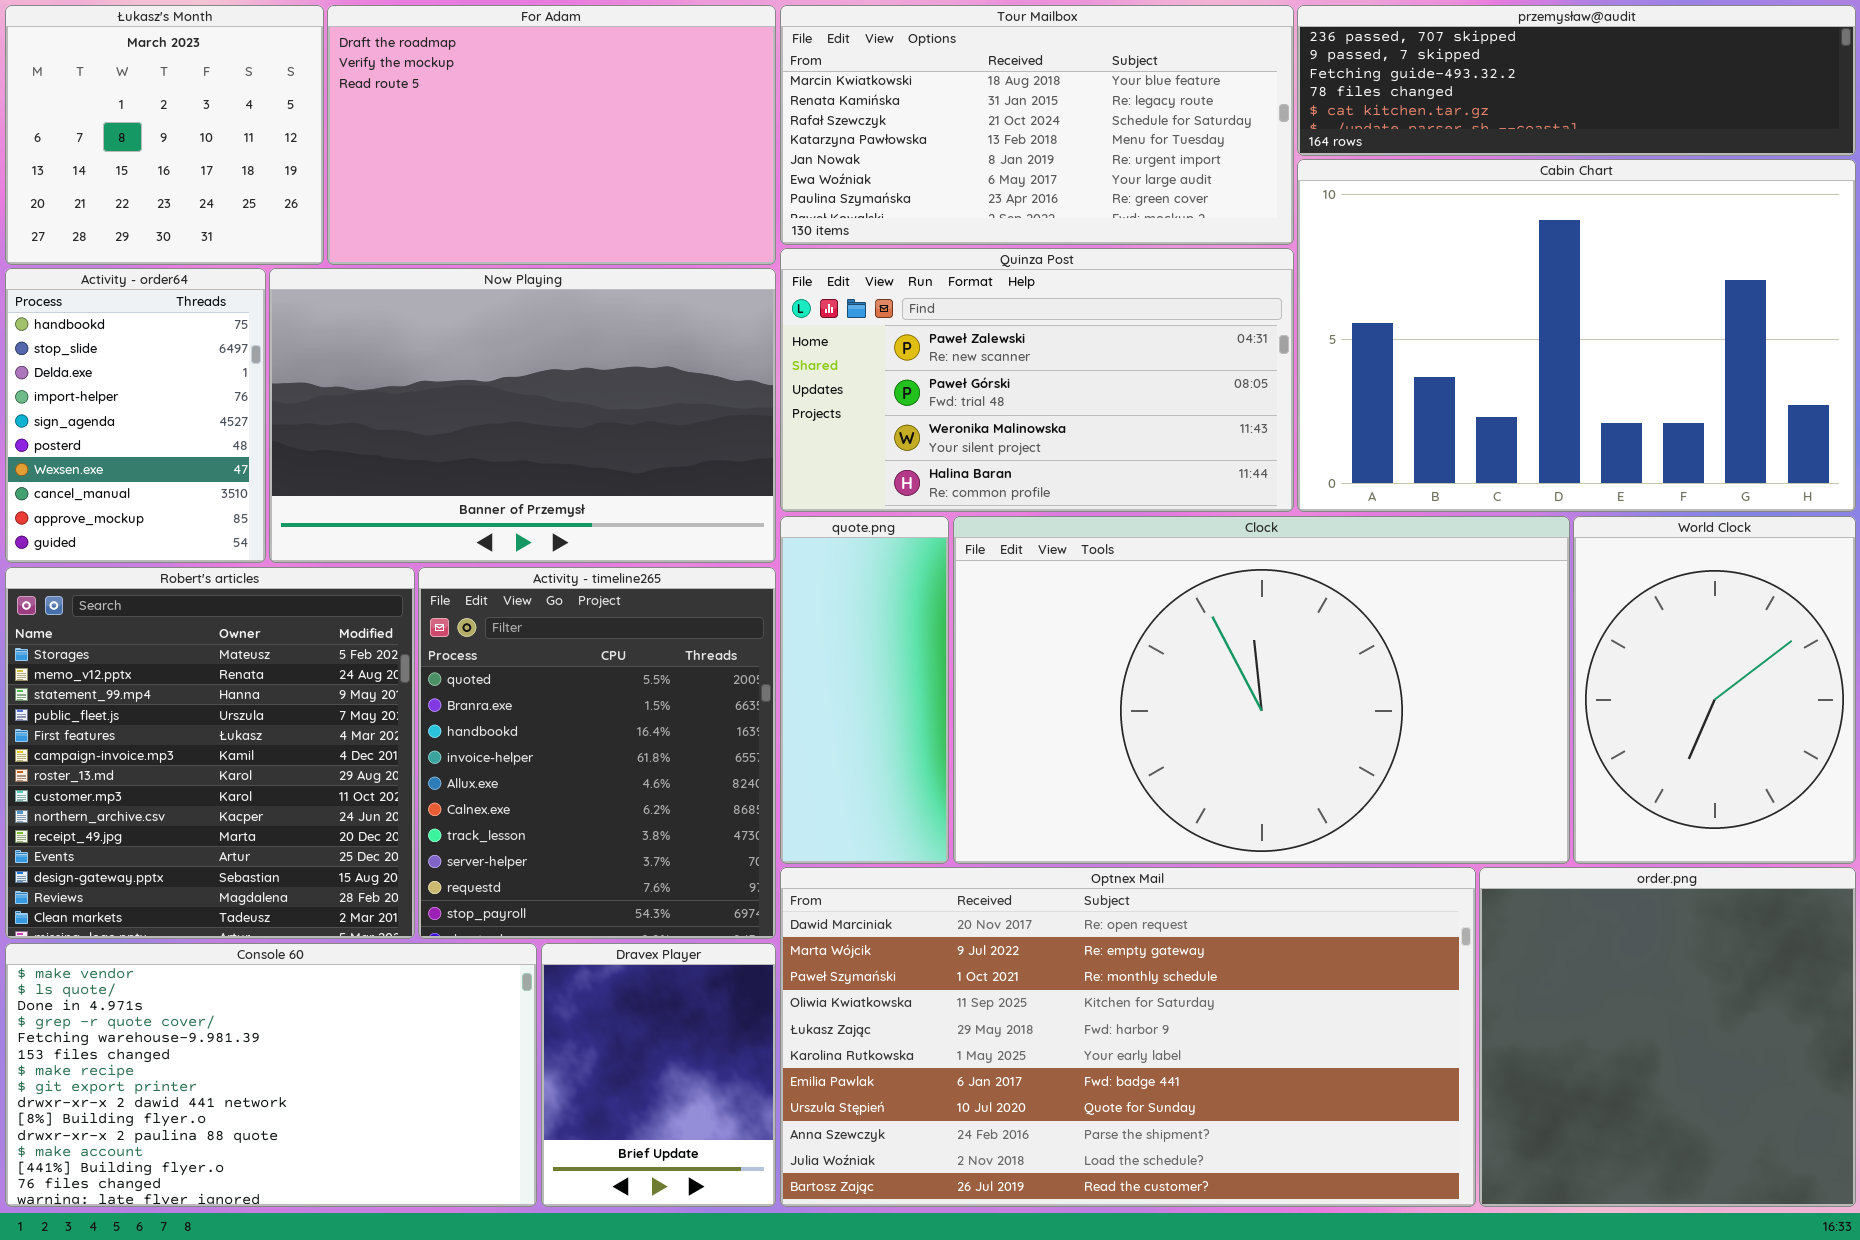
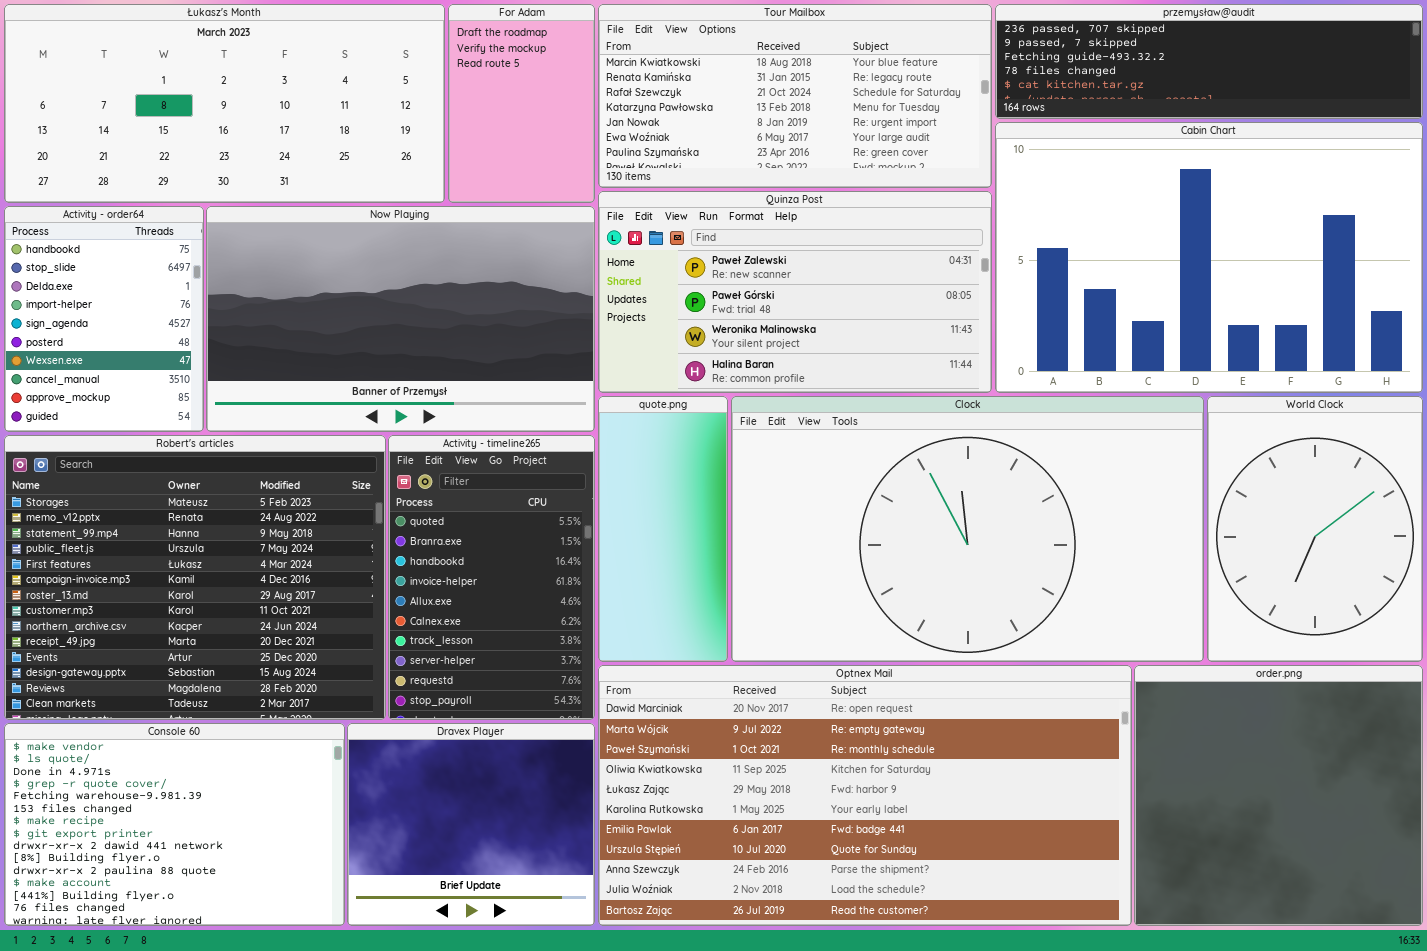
Łukasz's Month: [5,5,324,265] -> [4,4,445,203], resized
For Adam: [327,5,776,265] -> [448,4,595,203], resized
Robert's articles: [5,567,415,939] -> [4,435,386,720], resized
Activity - timeline265: [418,567,776,939] -> [388,435,595,720], resized
Console 60: [5,943,537,1207] -> [4,723,345,926], resized
Dravex Player: [541,943,776,1207] -> [347,723,595,926], resized

